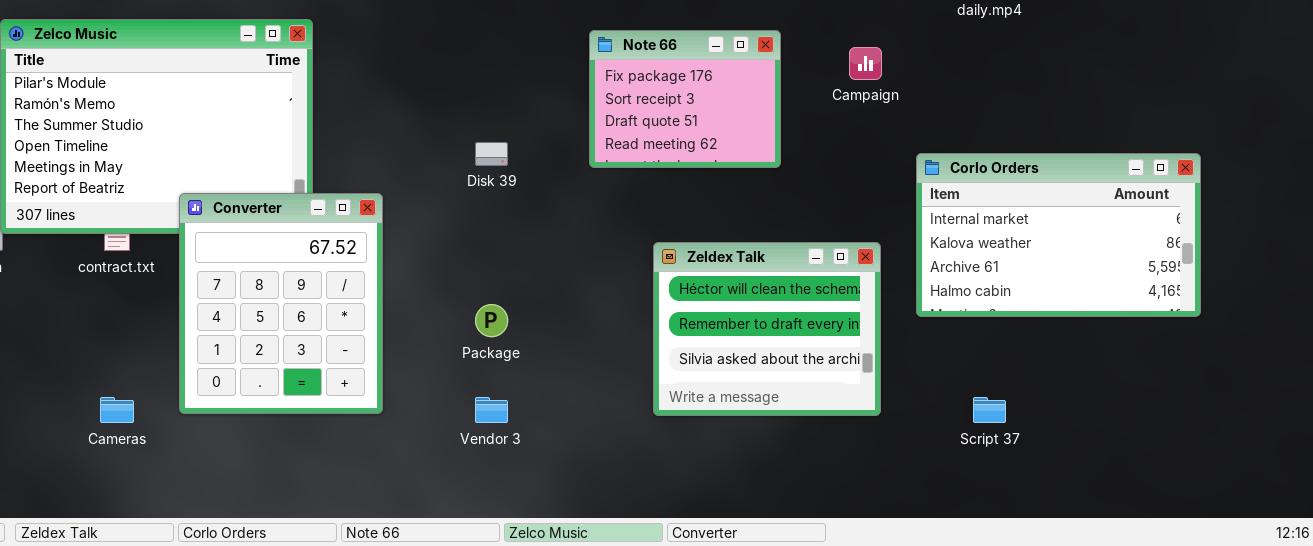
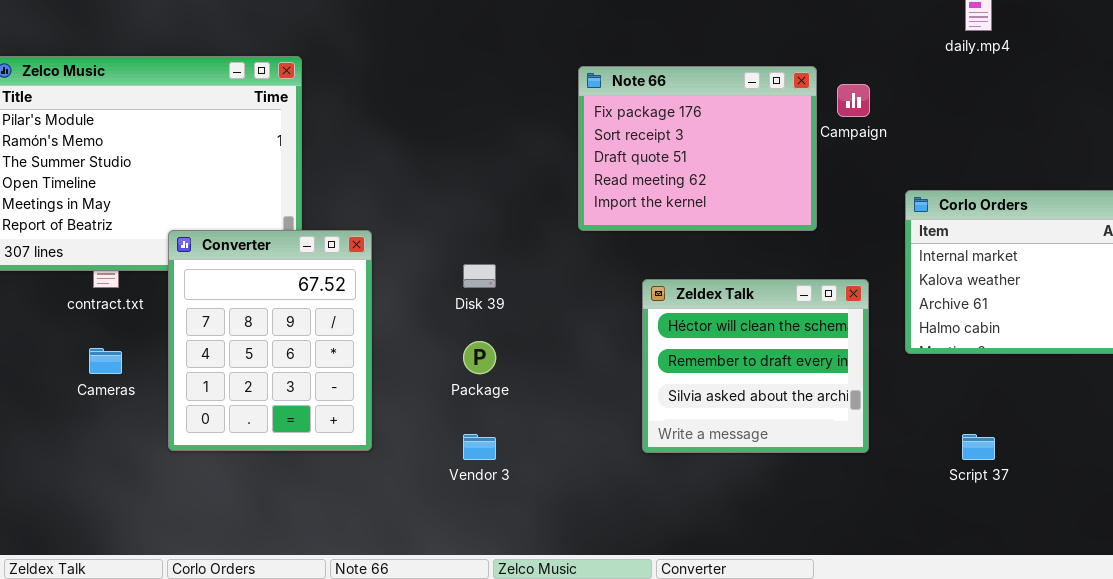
Note 66: [589,30,781,168] -> [578,66,817,231], resized
Disk 39: [475,142,508,166] -> [463,264,496,288], moved
Cameras: [100,397,134,423] -> [89,348,122,374], moved

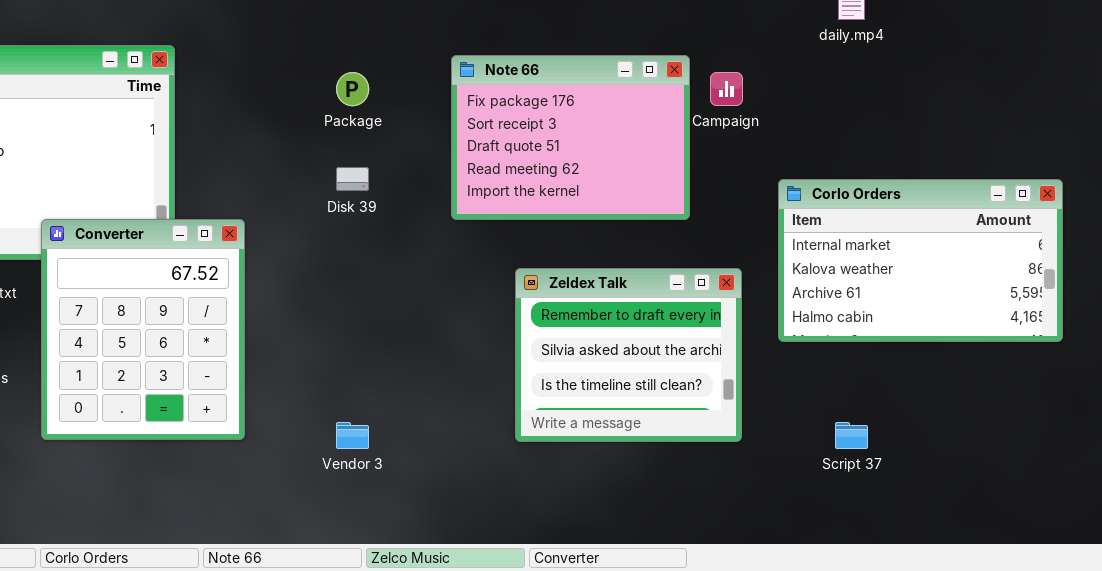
Disk 39: [463,264,496,288] -> [336,167,369,191], moved
Zeldex Talk: [642,279,869,453] -> [515,268,742,442], scrolled down 1 row
Package: [463,341,496,374] -> [336,72,369,106], moved

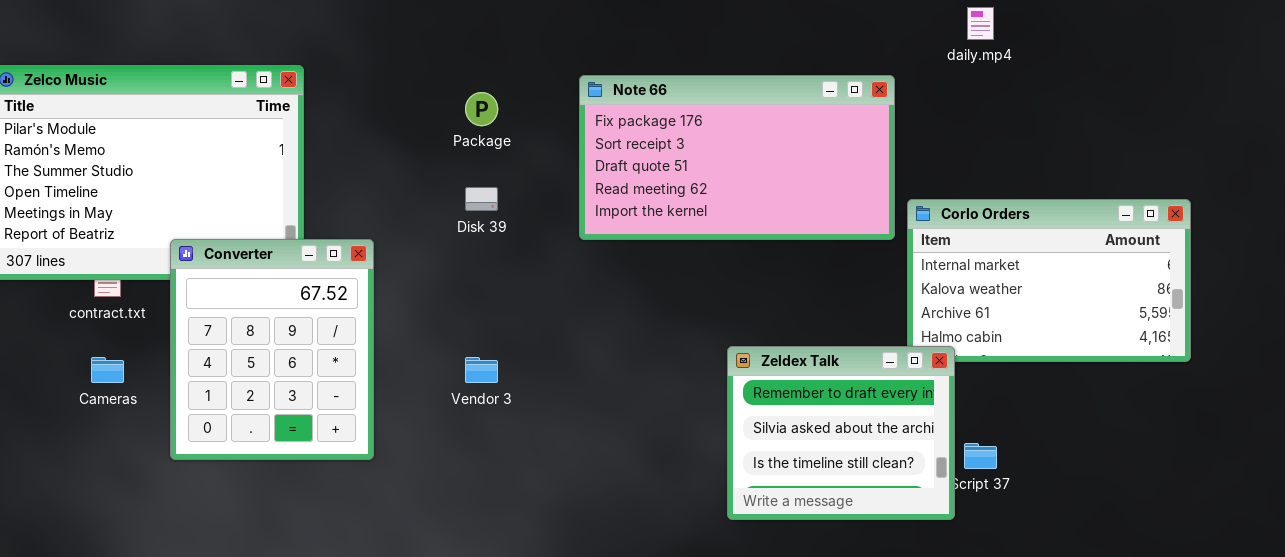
Note 66: [451,55,690,220] -> [579,75,895,240], resized
Zeldex Talk: [515,268,742,442] -> [727,346,955,520], moved
Vendor 3: [336,422,369,449] -> [465,357,498,383], moved

